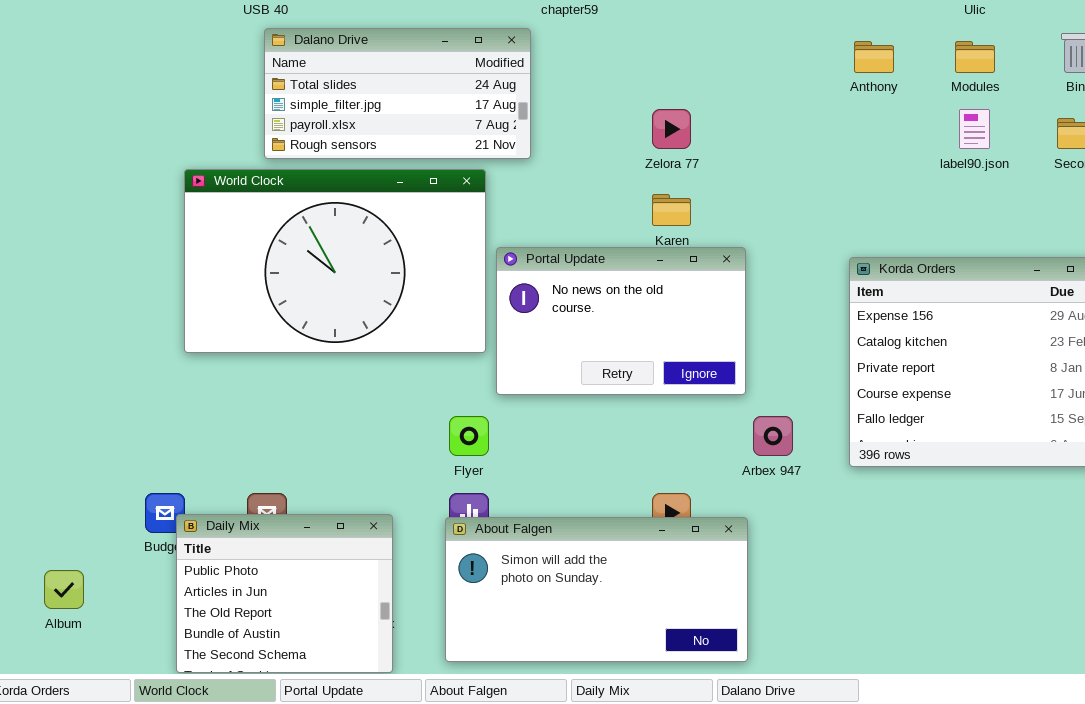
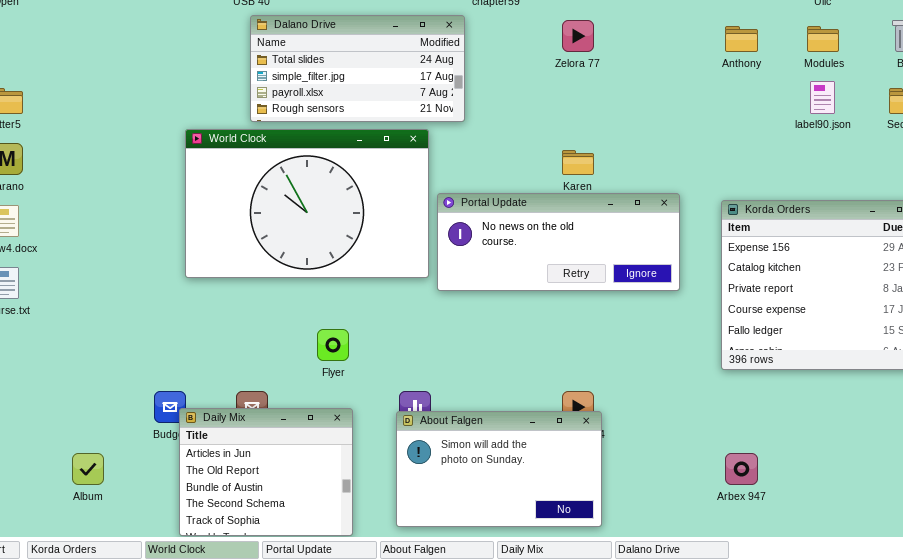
Zelora 77: [652,109,691,149] -> [562,20,594,52], moved
Portal Update: [496,247,746,395] -> [437,193,680,291], resized
Flyer: [449,416,489,456] -> [317,329,349,361], moved
Arbex 947: [753,416,793,456] -> [725,453,758,485], moved
Daily Mix: [176,514,393,673] -> [179,408,353,536], scrolled down 1 row
About Falgen: [445,517,748,662] -> [396,411,602,527], resized

